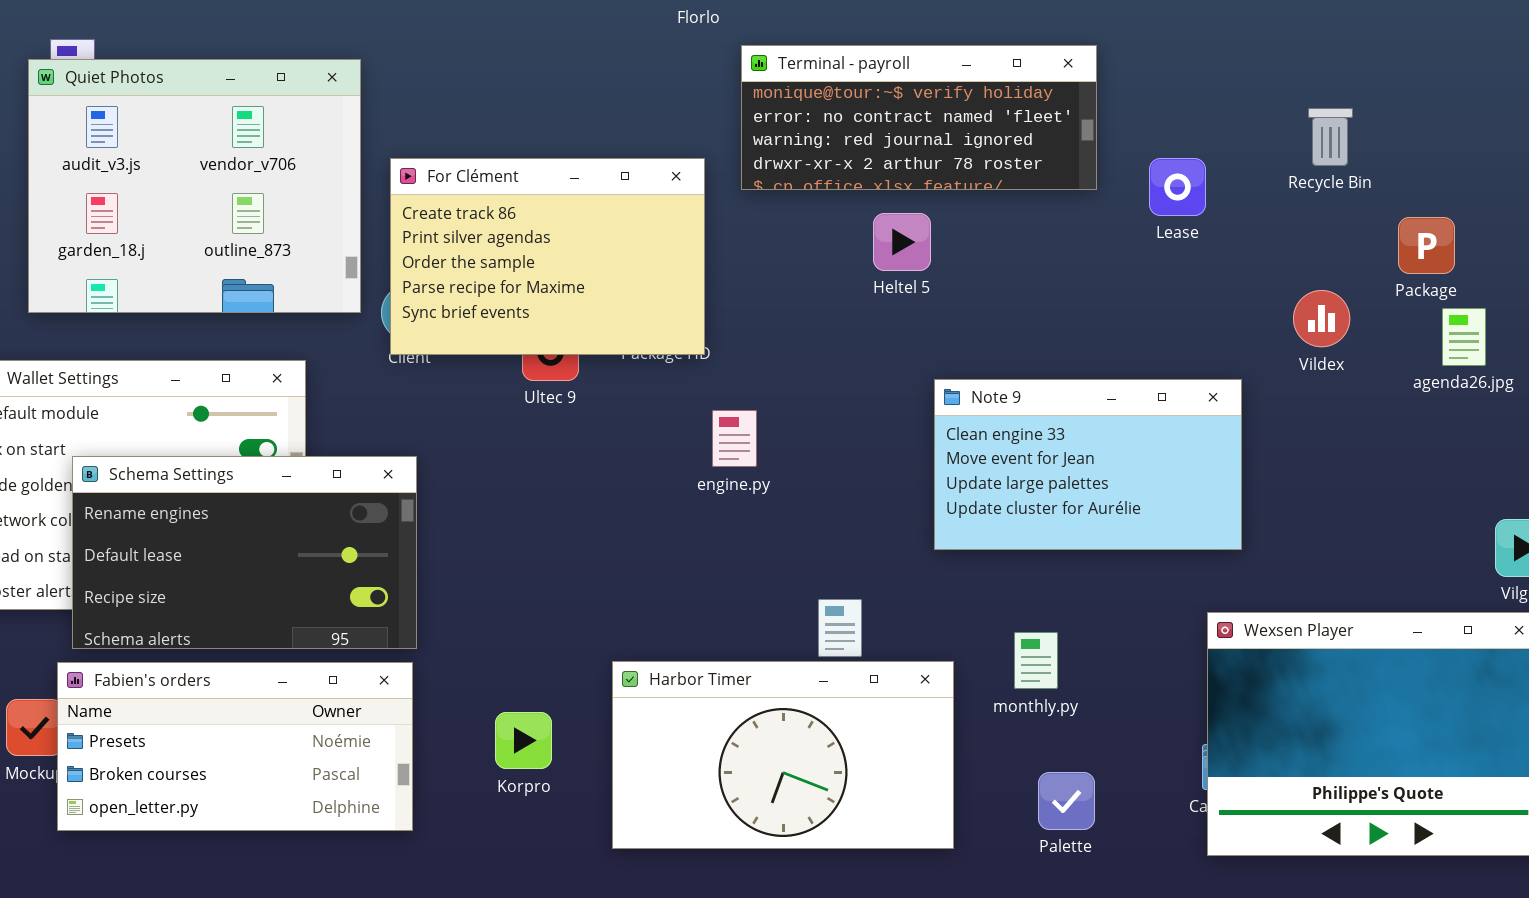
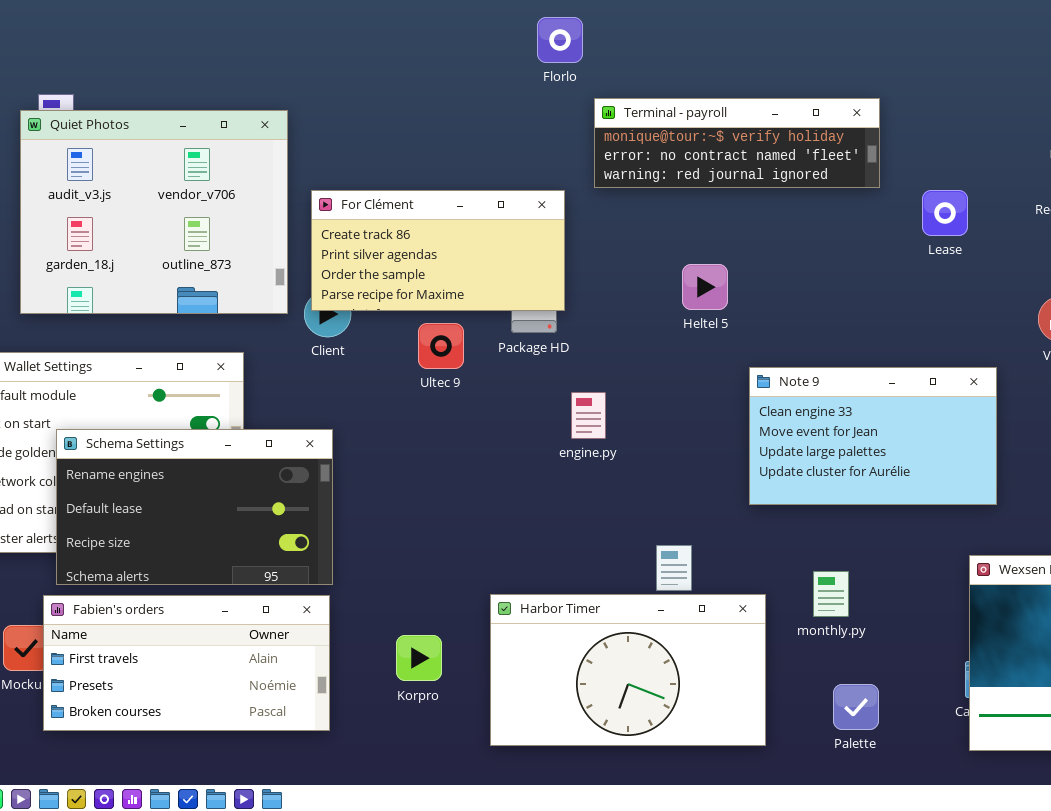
Terminal - payroll: [741,45,1097,190] -> [594,98,880,188], resized
For Clément: [390,158,705,355] -> [311,190,565,311], resized
Heltel 5: [873,213,931,271] -> [682,264,728,310], moved
Fabien's orders: [57,662,413,831] -> [43,595,330,731], scrolled up 1 row

